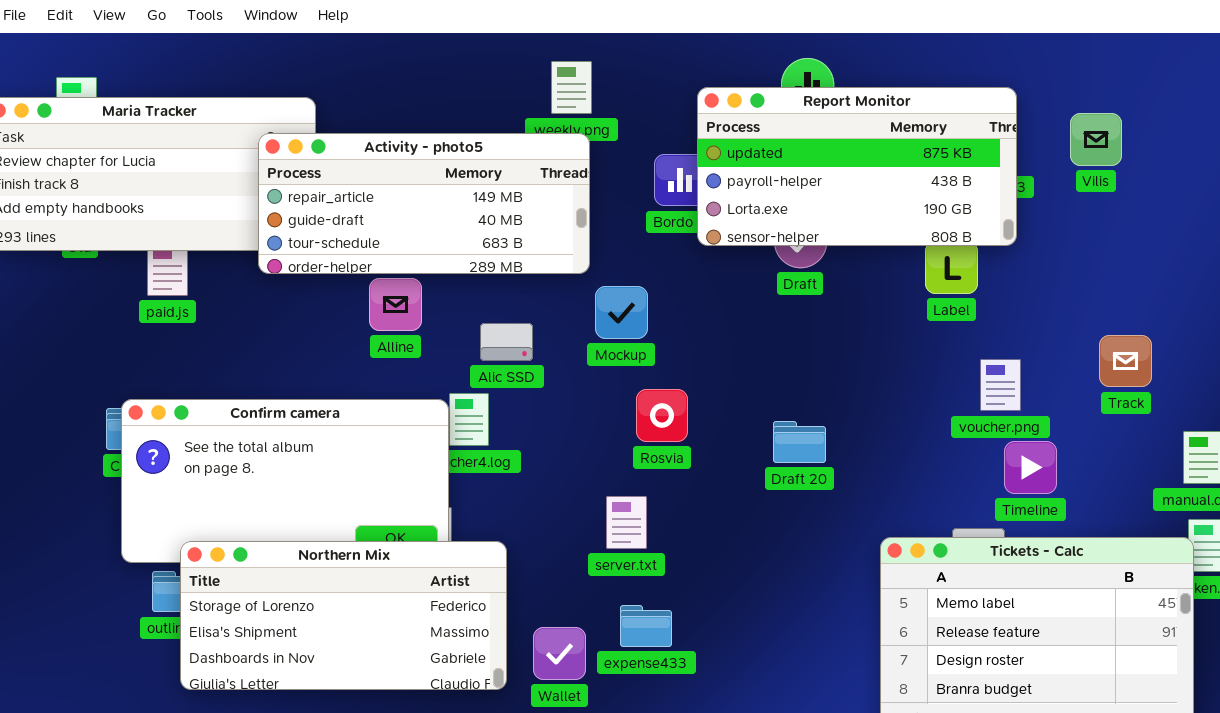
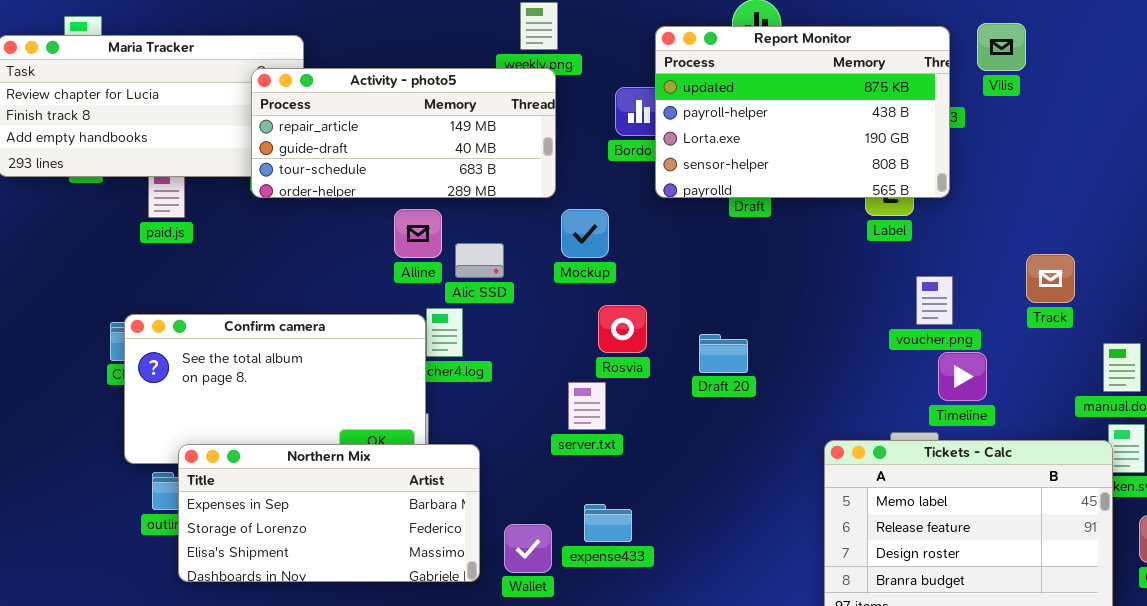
Report Monitor: [697,87,1017,246] -> [655,26,950,198], resized
Vilis: [1070,113,1122,166] -> [977,23,1026,71], moved
Alline: [369,278,422,331] -> [394,209,442,258], moved
Draft 20: [773,421,826,463] -> [699,334,748,373], moved
server.txt: [606,496,647,549] -> [568,382,606,430], moved
Northern Mix: [180,541,507,690] -> [178,444,480,582], scrolled up 1 row

